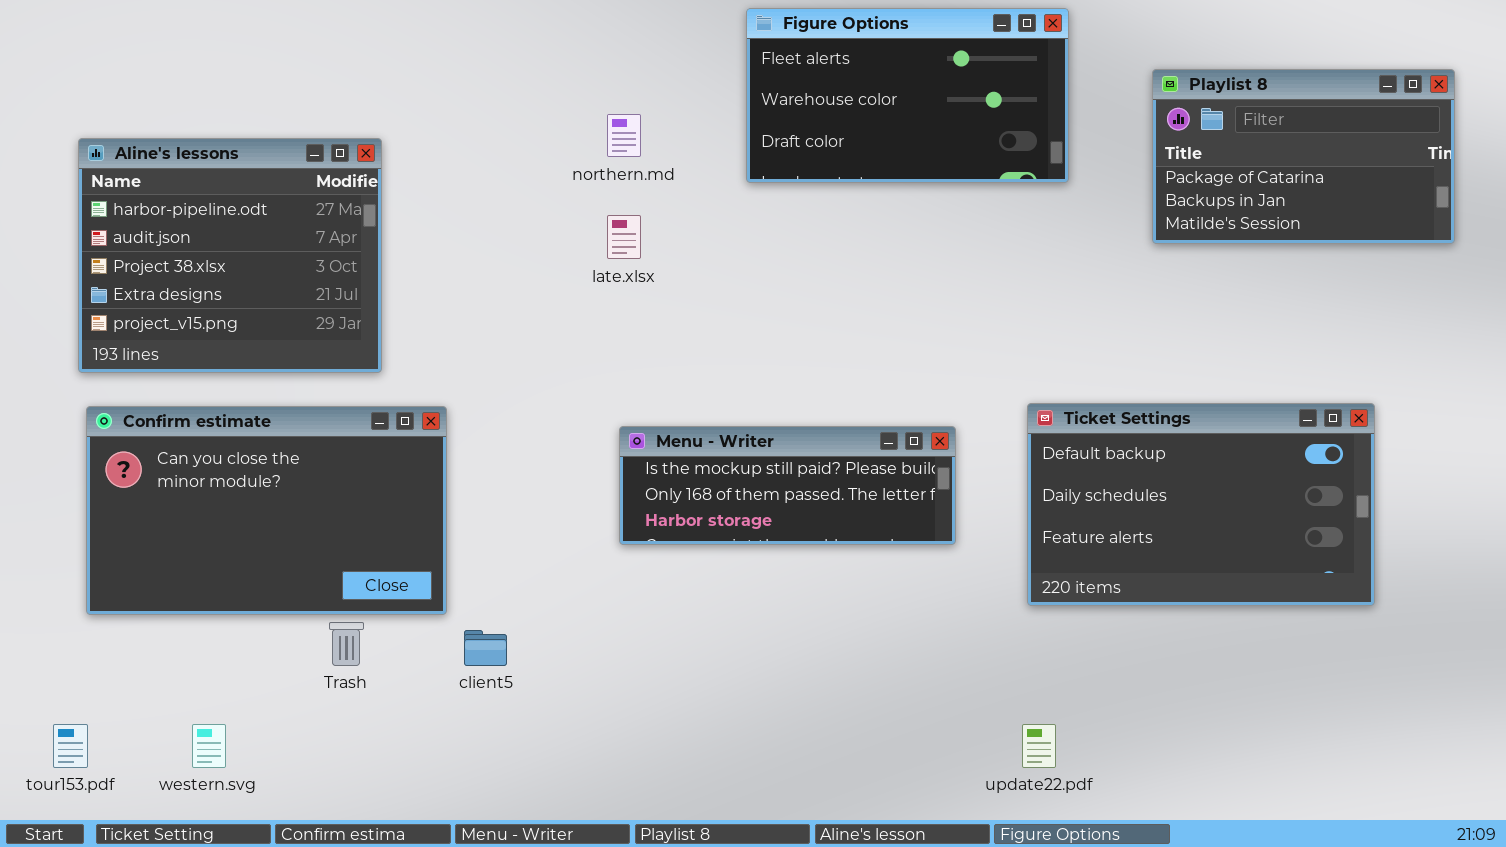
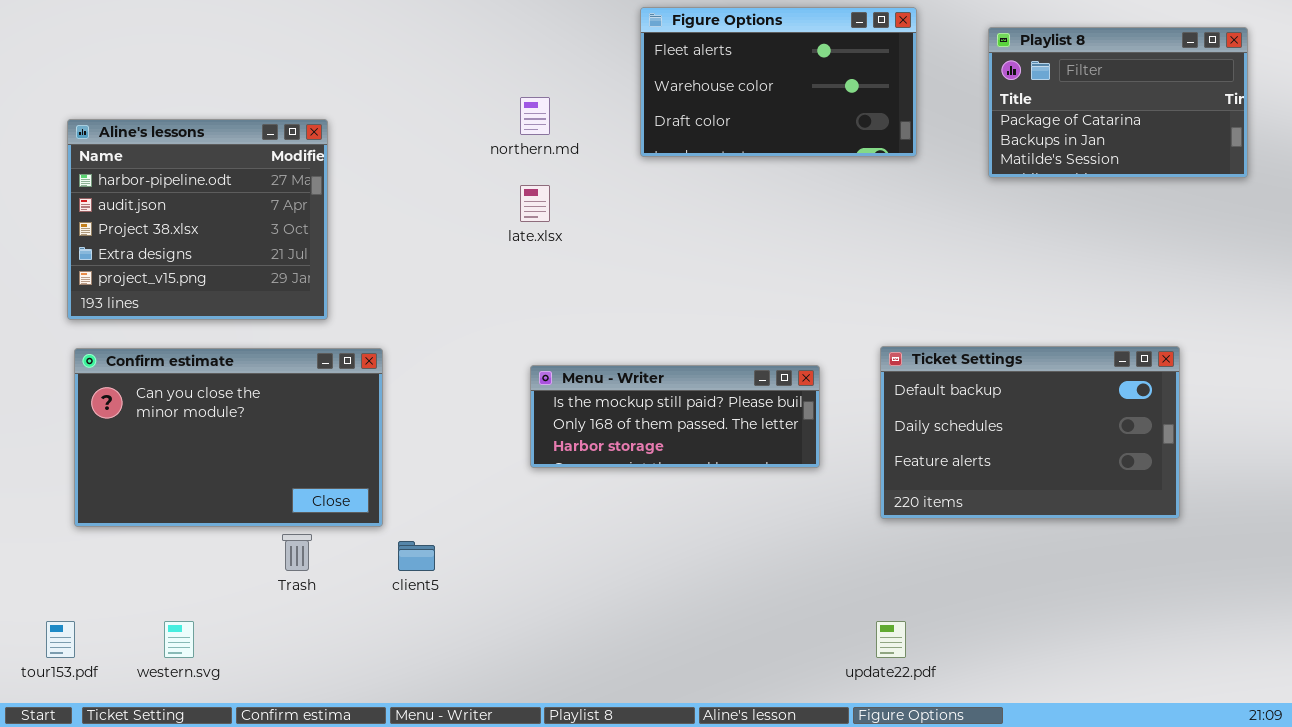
Playlist 8: [1152,69,1455,244] -> [988,27,1248,178], moved

